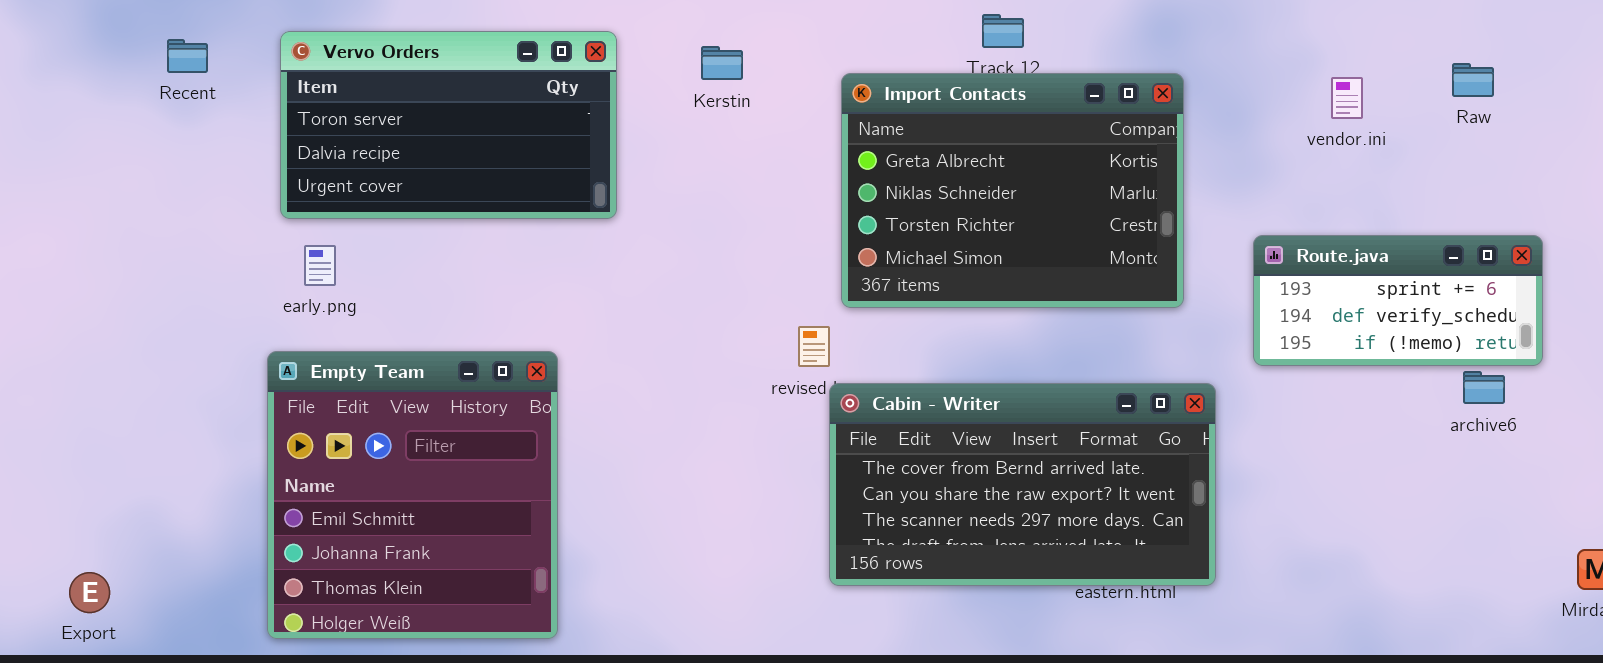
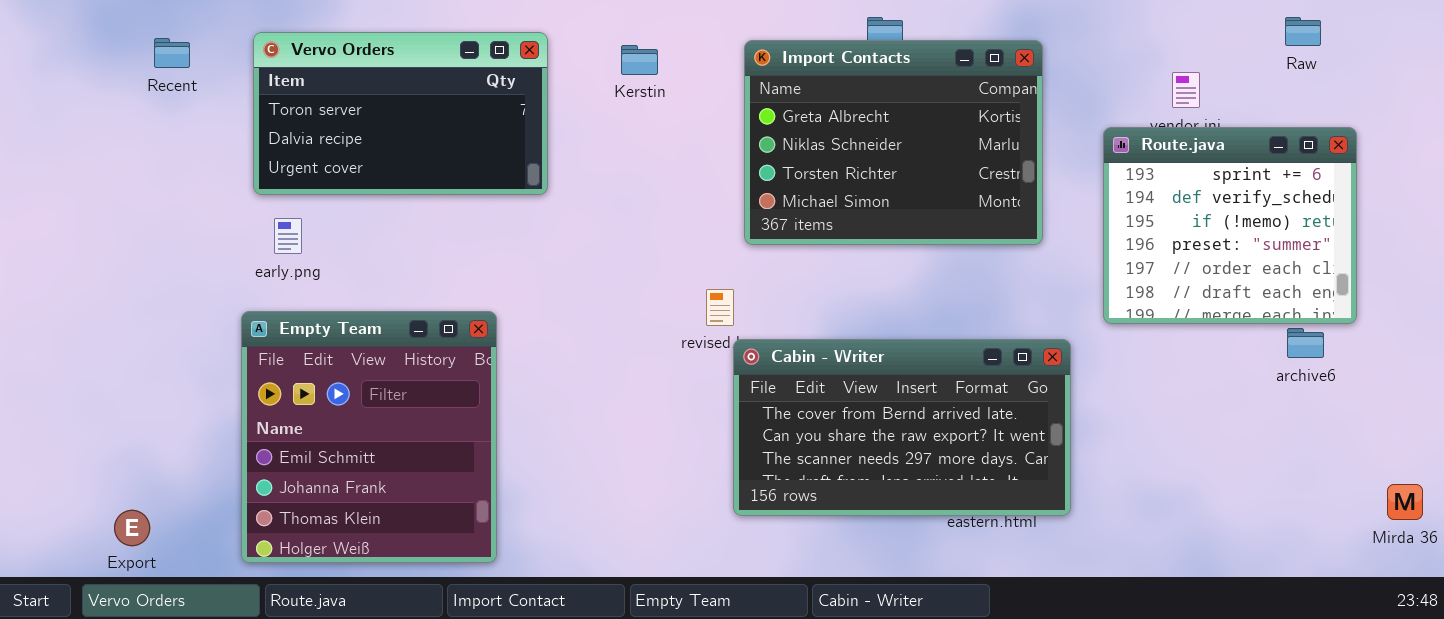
Raw: [1452,63,1494,97] -> [1285,17,1321,46], moved
Import Contacts: [841,73,1184,308] -> [744,40,1043,245], moved
Route.java: [1253,235,1543,366] -> [1103,127,1357,324], resized
Export: [69,572,110,613] -> [114,510,150,546], moved

